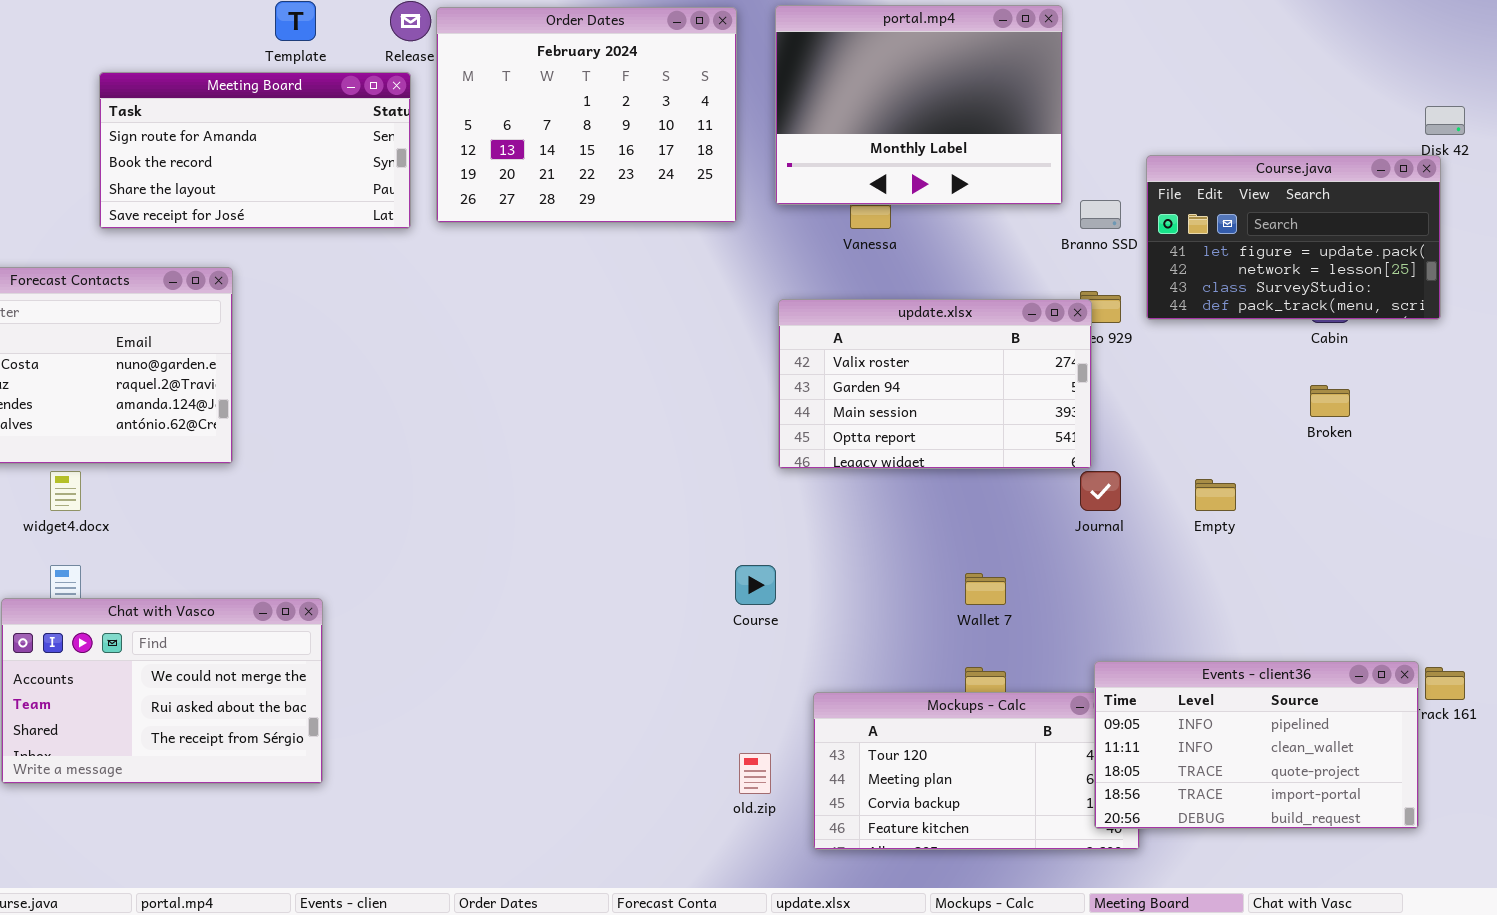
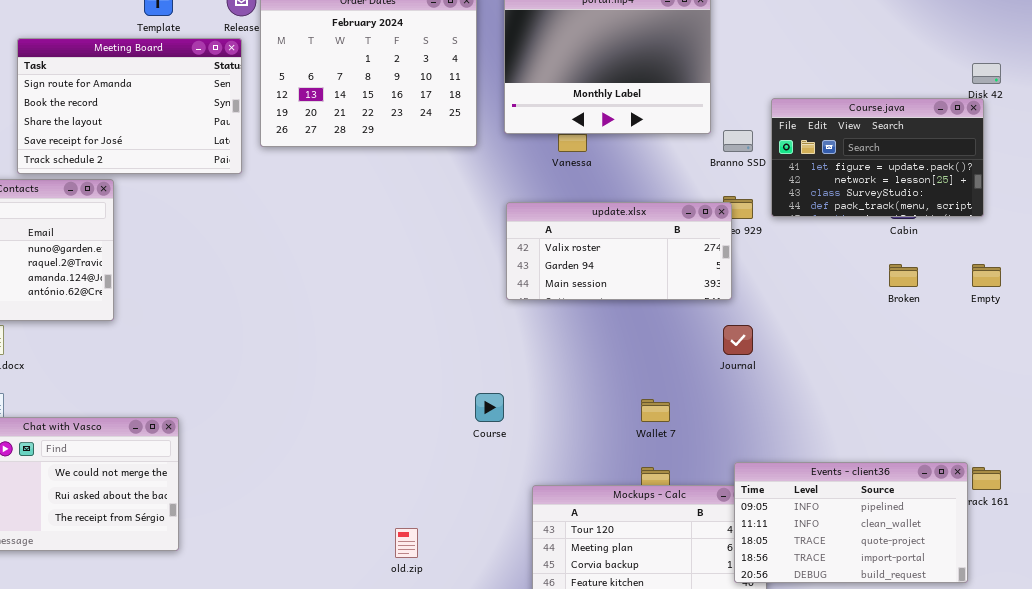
Meeting Board: [99,72,411,229] -> [17,38,242,174], resized
update.xlsx: [778,299,1092,469] -> [506,202,732,300], resized
Empty: [1195,479,1236,511] -> [972,264,1001,287], moved
old.zip: [739,753,771,794] -> [395,528,418,558], moved

